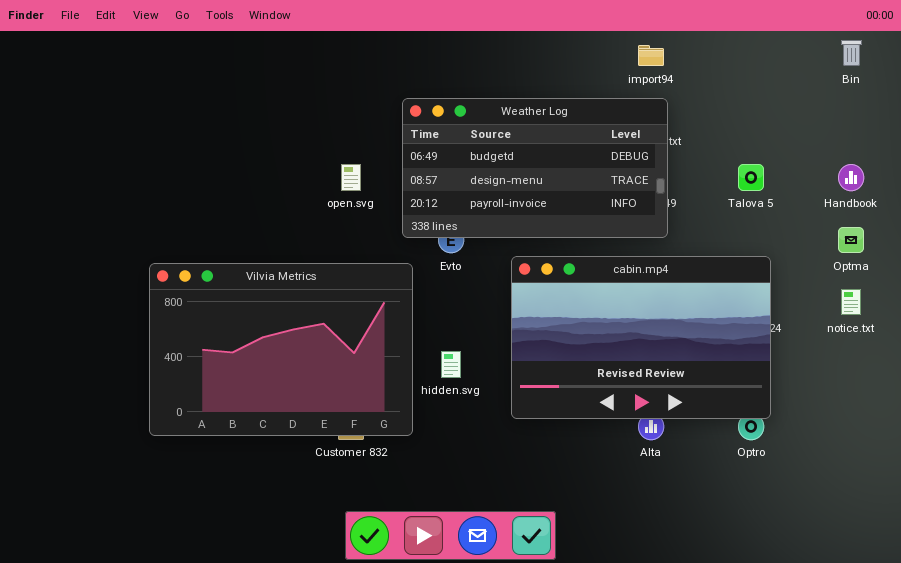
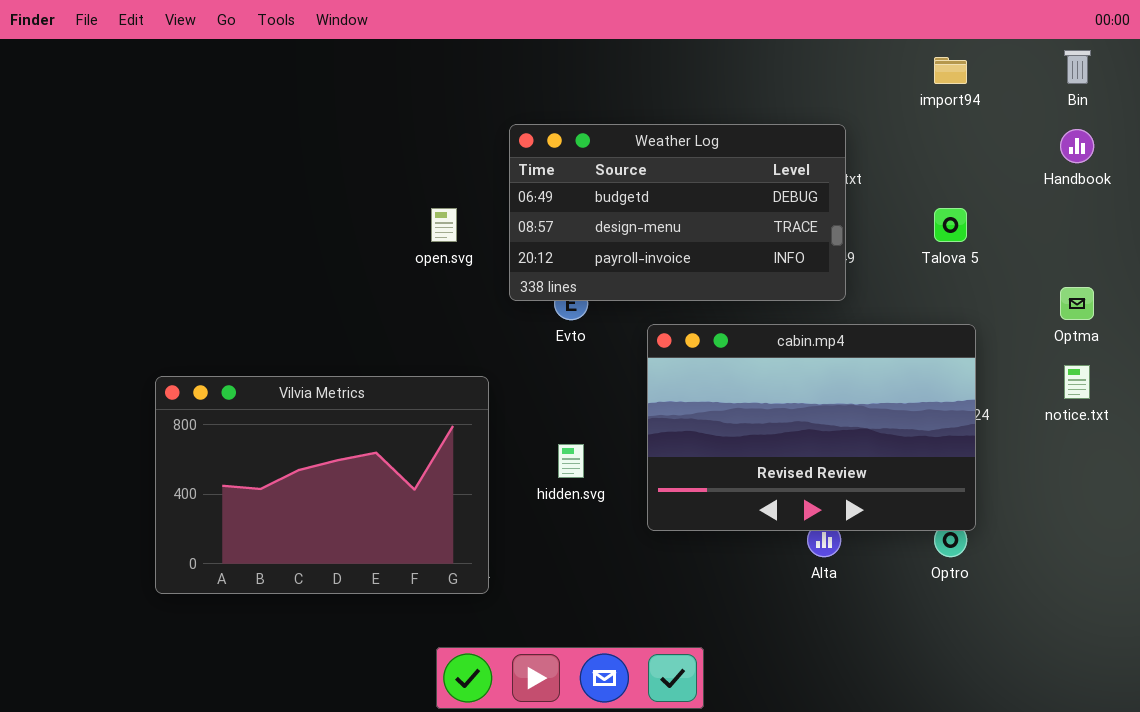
import94: [638,45,664,66] -> [934,57,967,84], moved
Handbook: [838,164,864,191] -> [1060,129,1094,163], moved
Vilvia Metrics: [149,263,413,436] -> [155,376,489,594], moved

